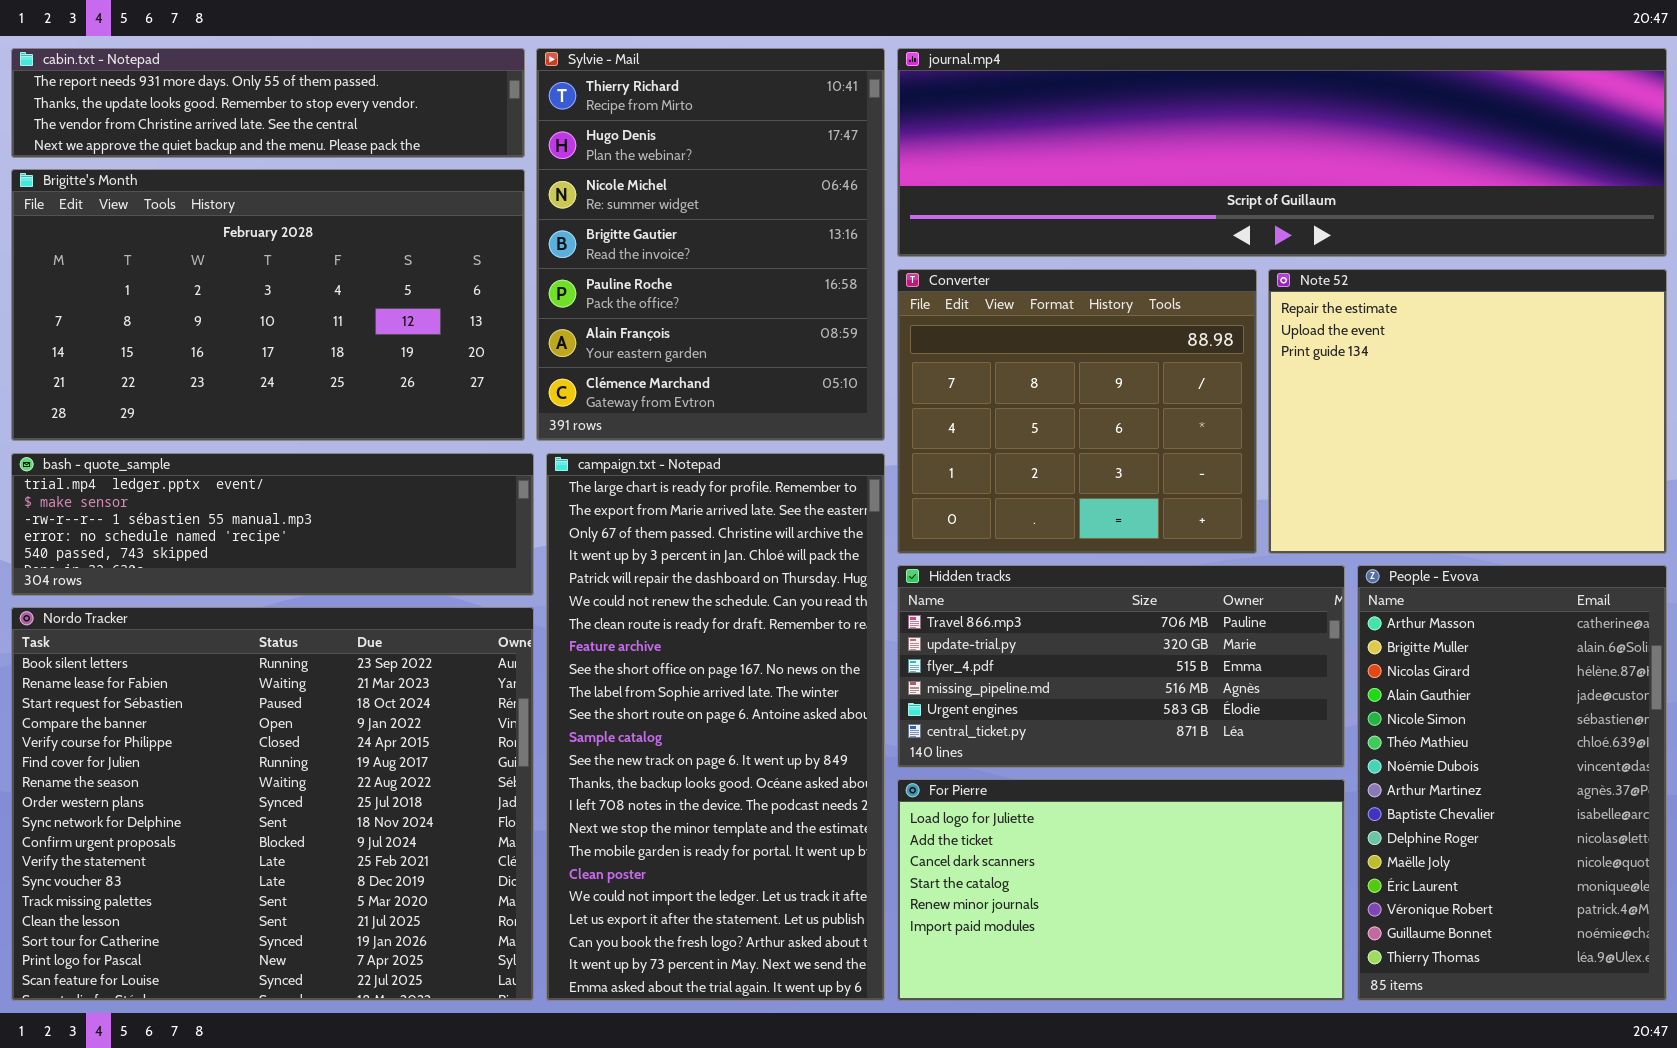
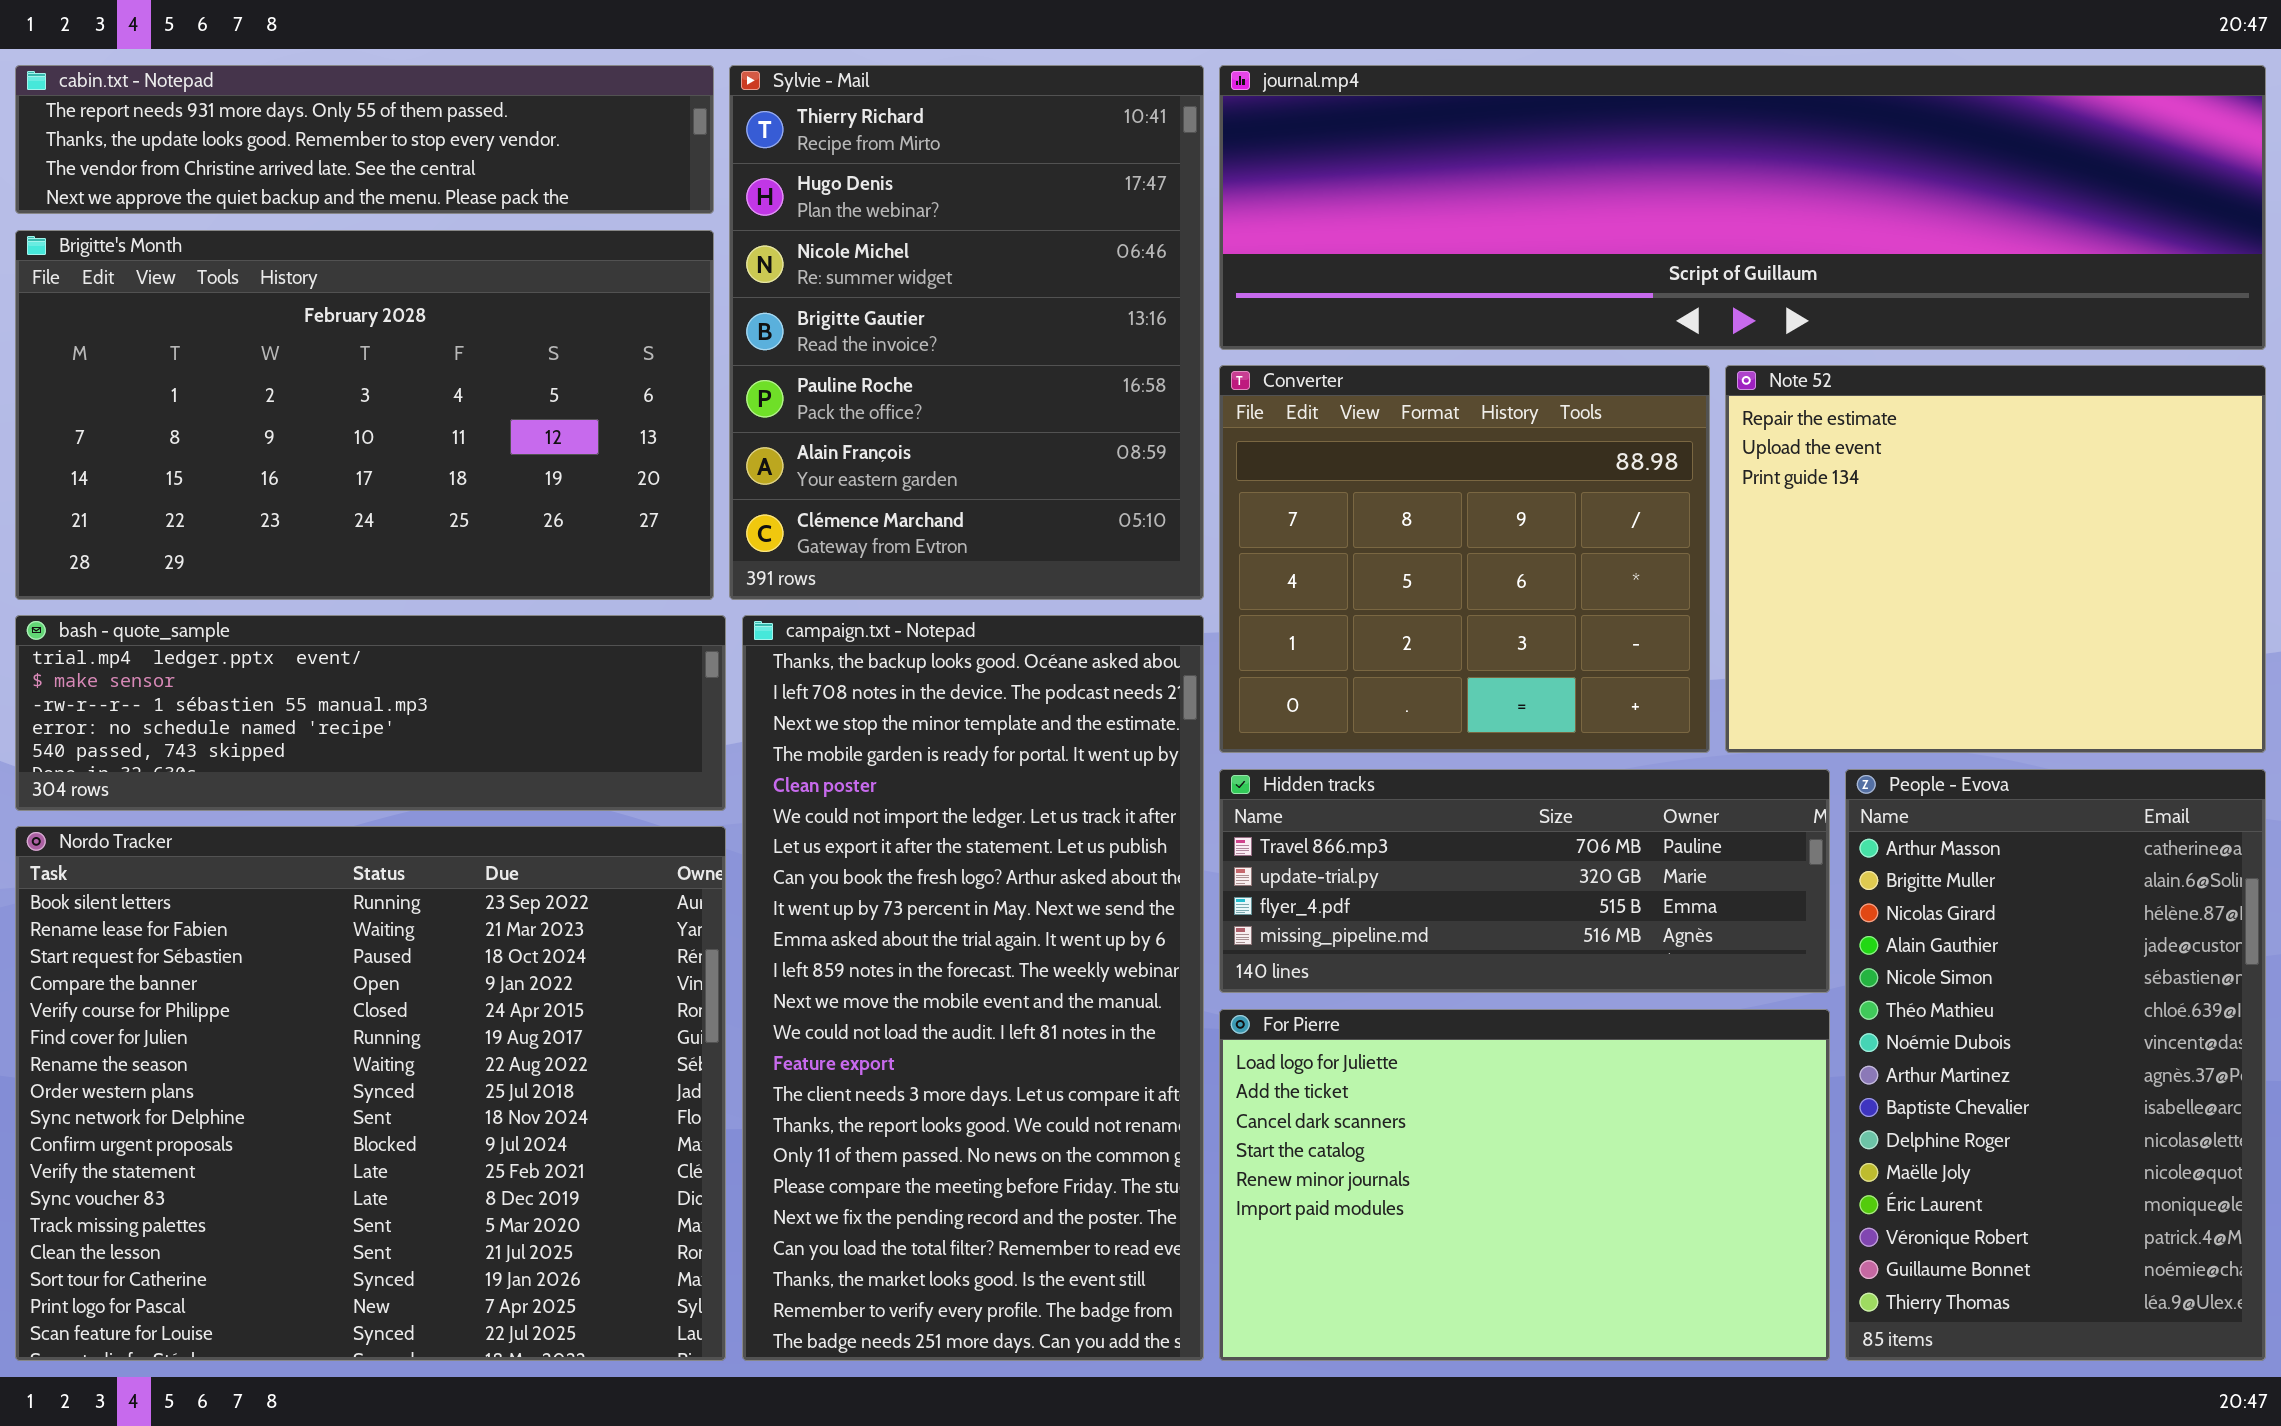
campaign.txt - Notepad: [546,453,885,1001] -> [742,615,1204,1361], scrolled down 13 rows
Hidden tracks: [897,565,1345,768] -> [1219,769,1830,993], resized
For Pierre: [897,779,1345,1001] -> [1219,1009,1830,1361], resized

